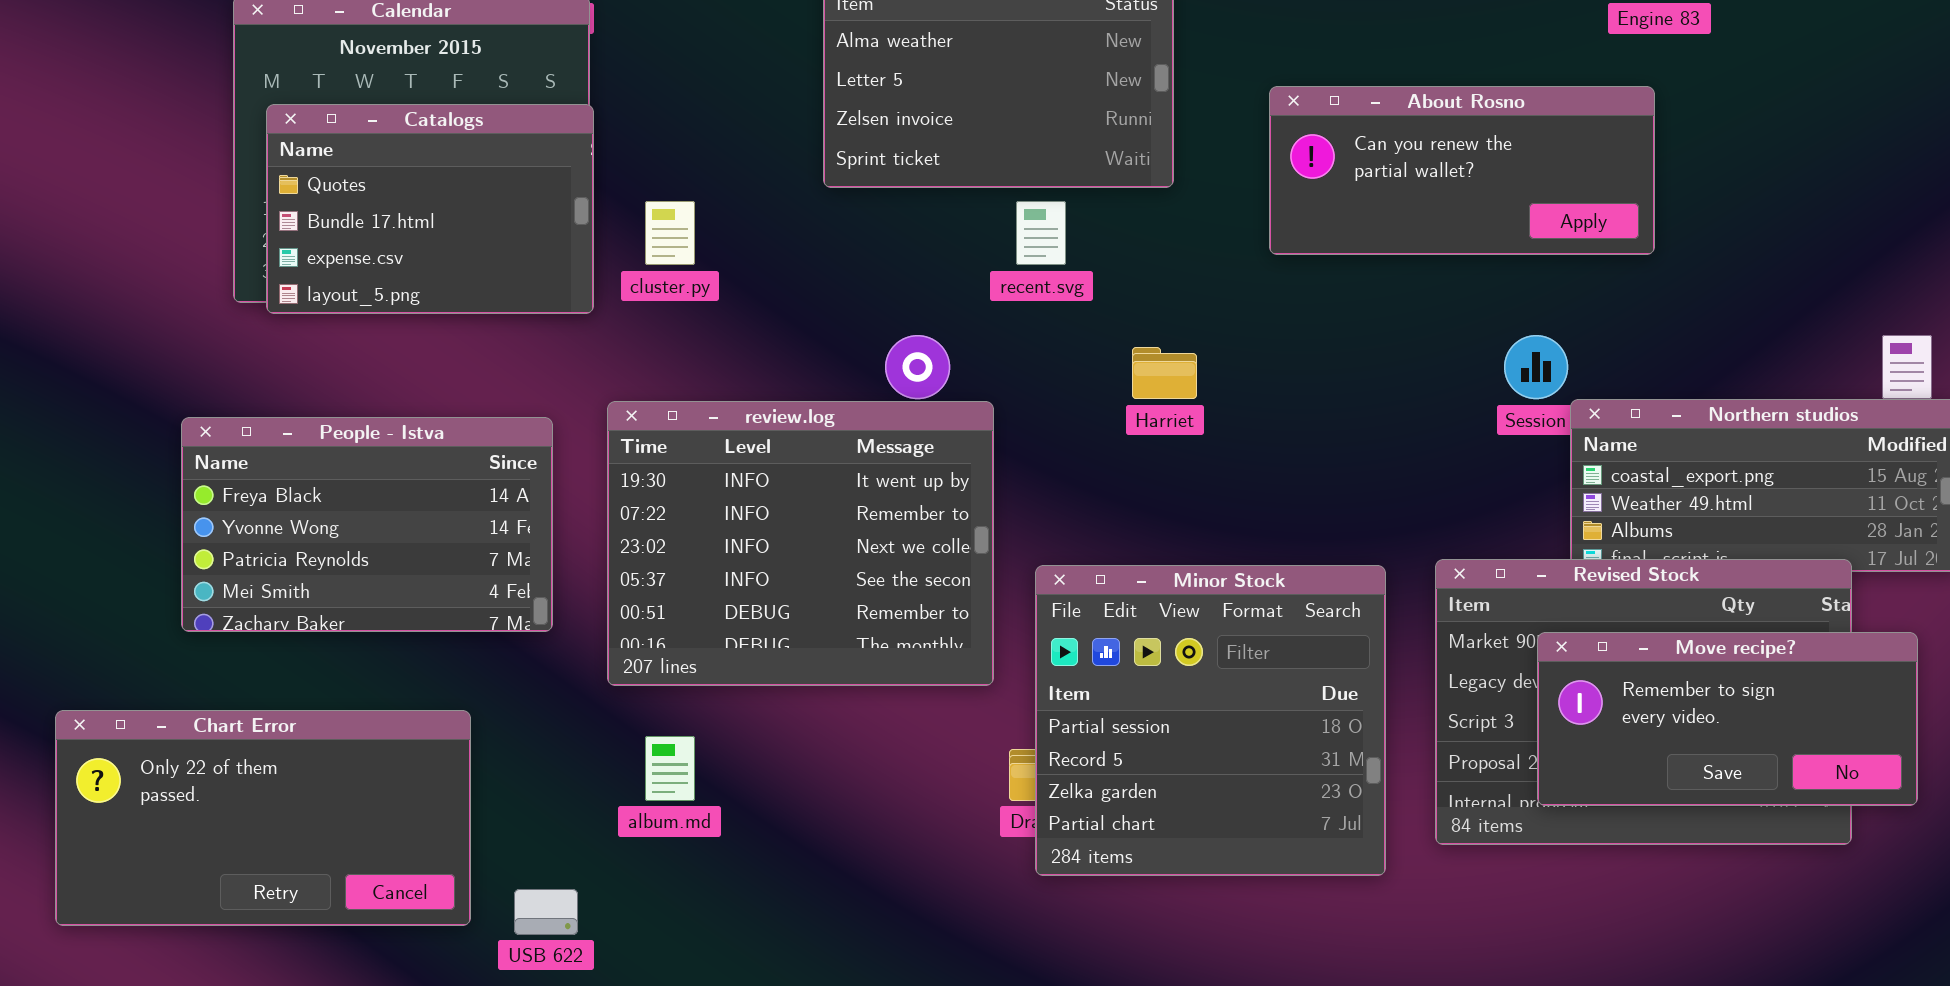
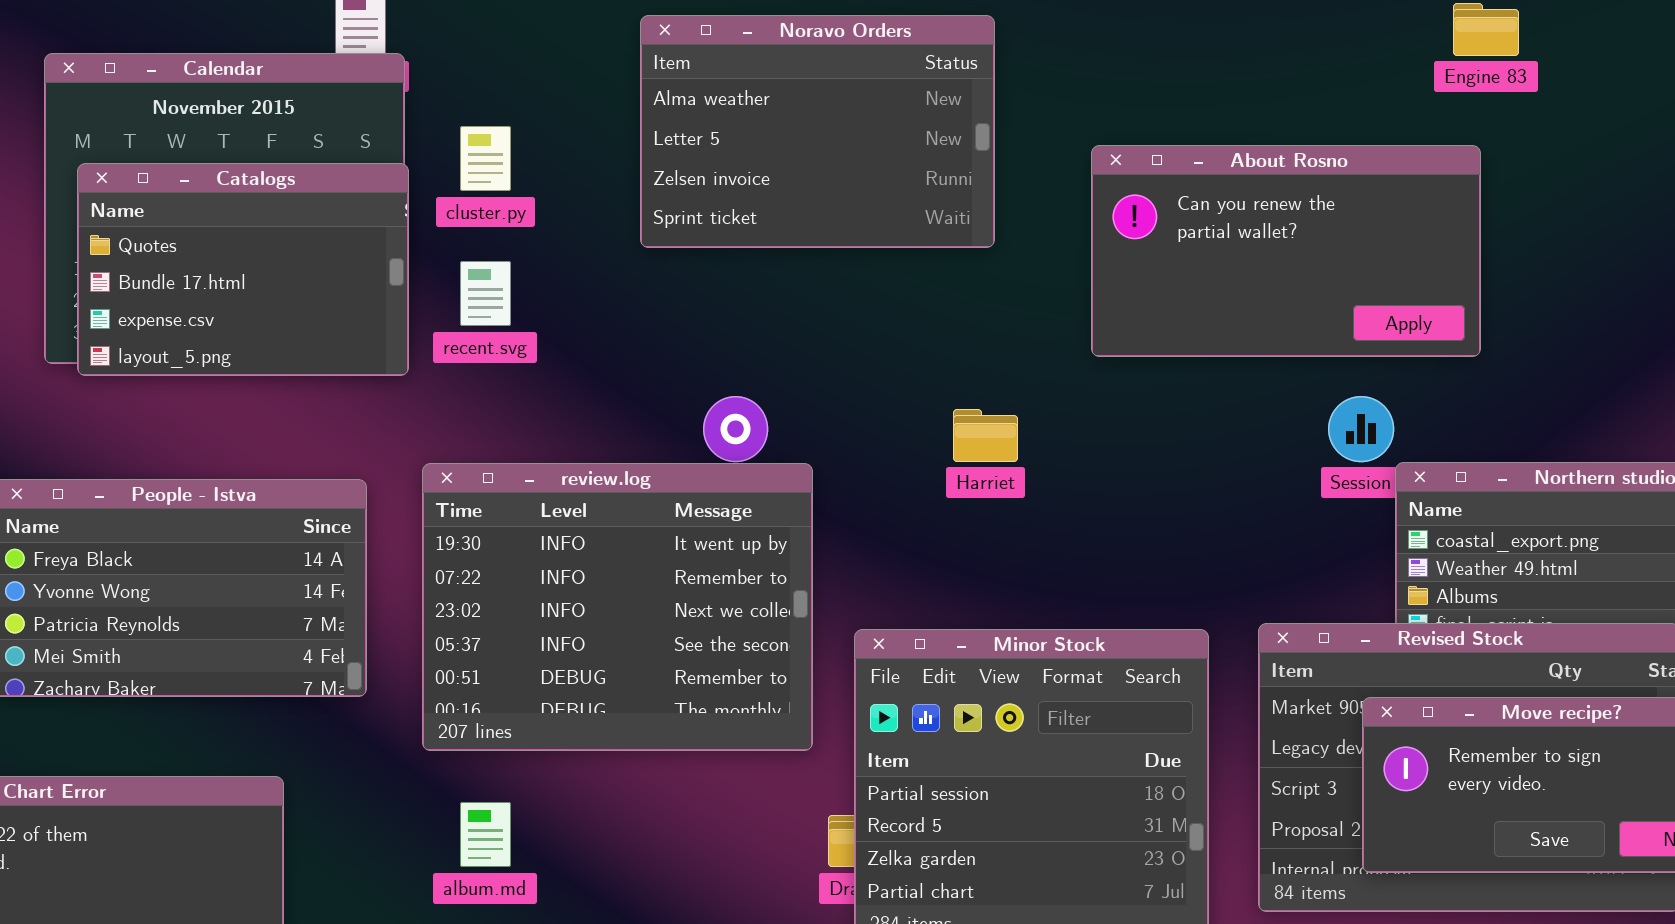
About Rosno: [1269,86,1655,255] -> [1091,145,1481,357], resized
cluster.py: [645,201,695,265] -> [460,126,511,191], moved
recent.svg: [1016,201,1066,265] -> [460,261,511,326], moved

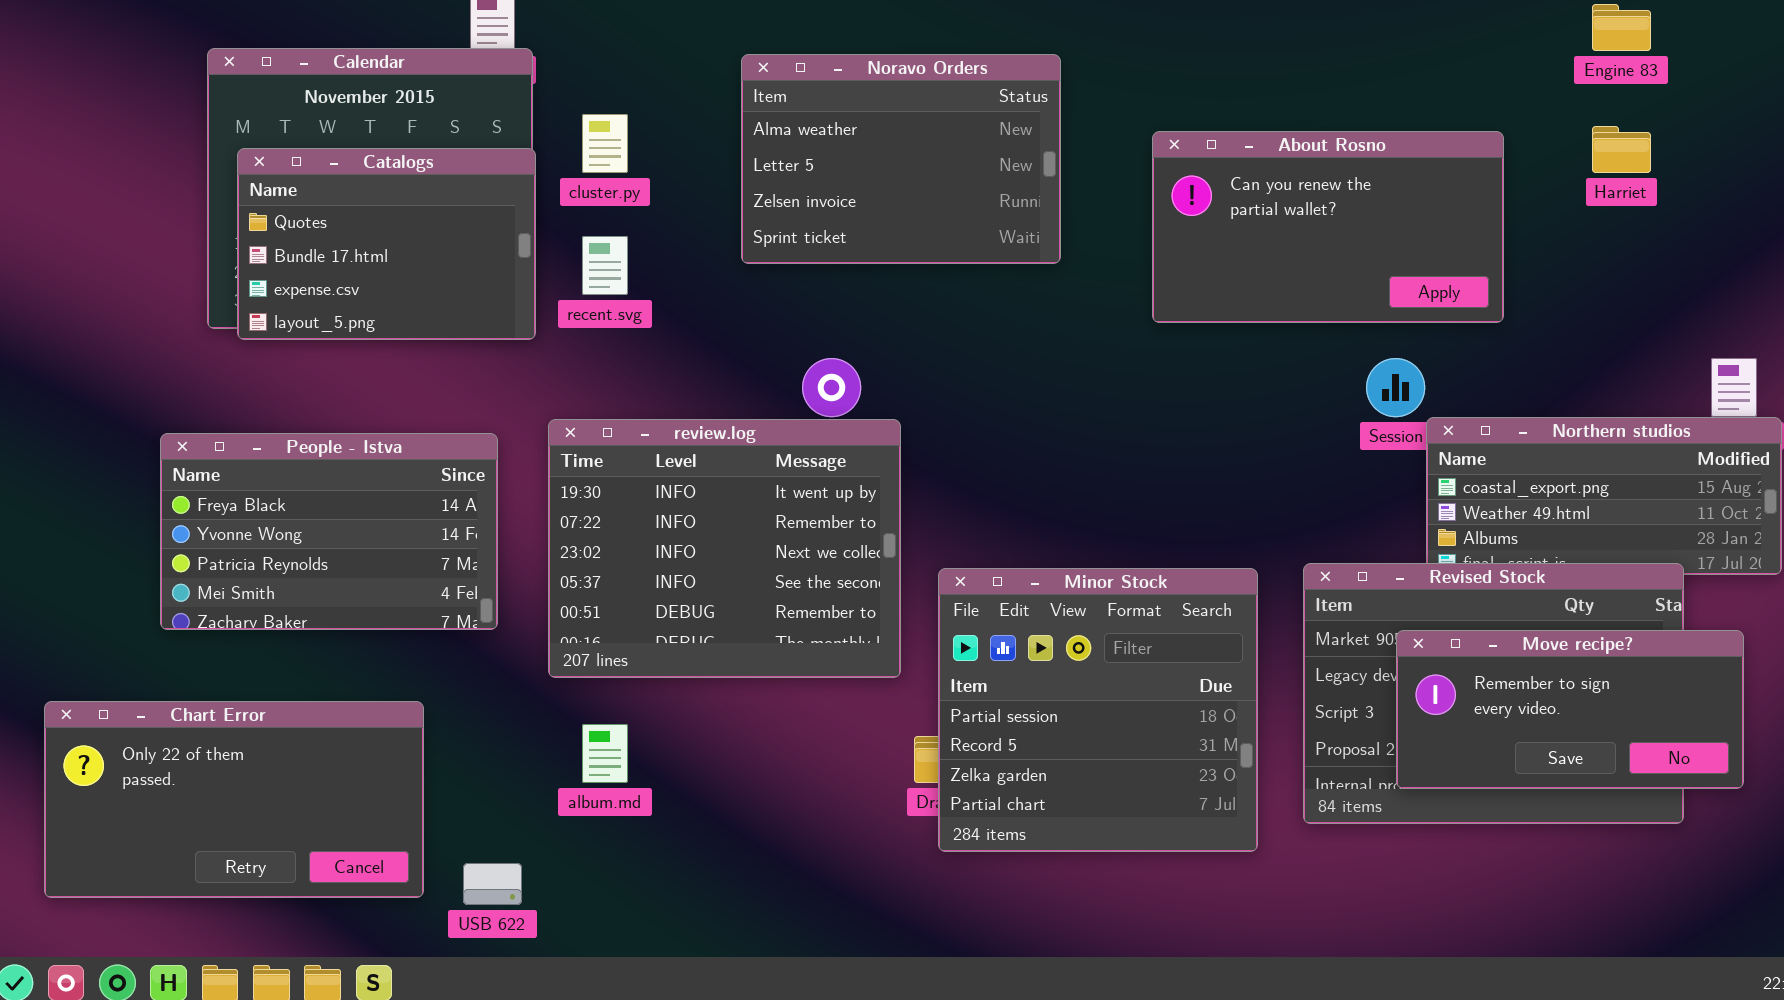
Engine 83: [1453,3,1519,56] -> [1592,4,1651,51], moved
Noravo Orders: [640,15,995,248] -> [741,54,1061,264], moved
Harriet: [953,409,1018,462] -> [1592,126,1651,173], moved

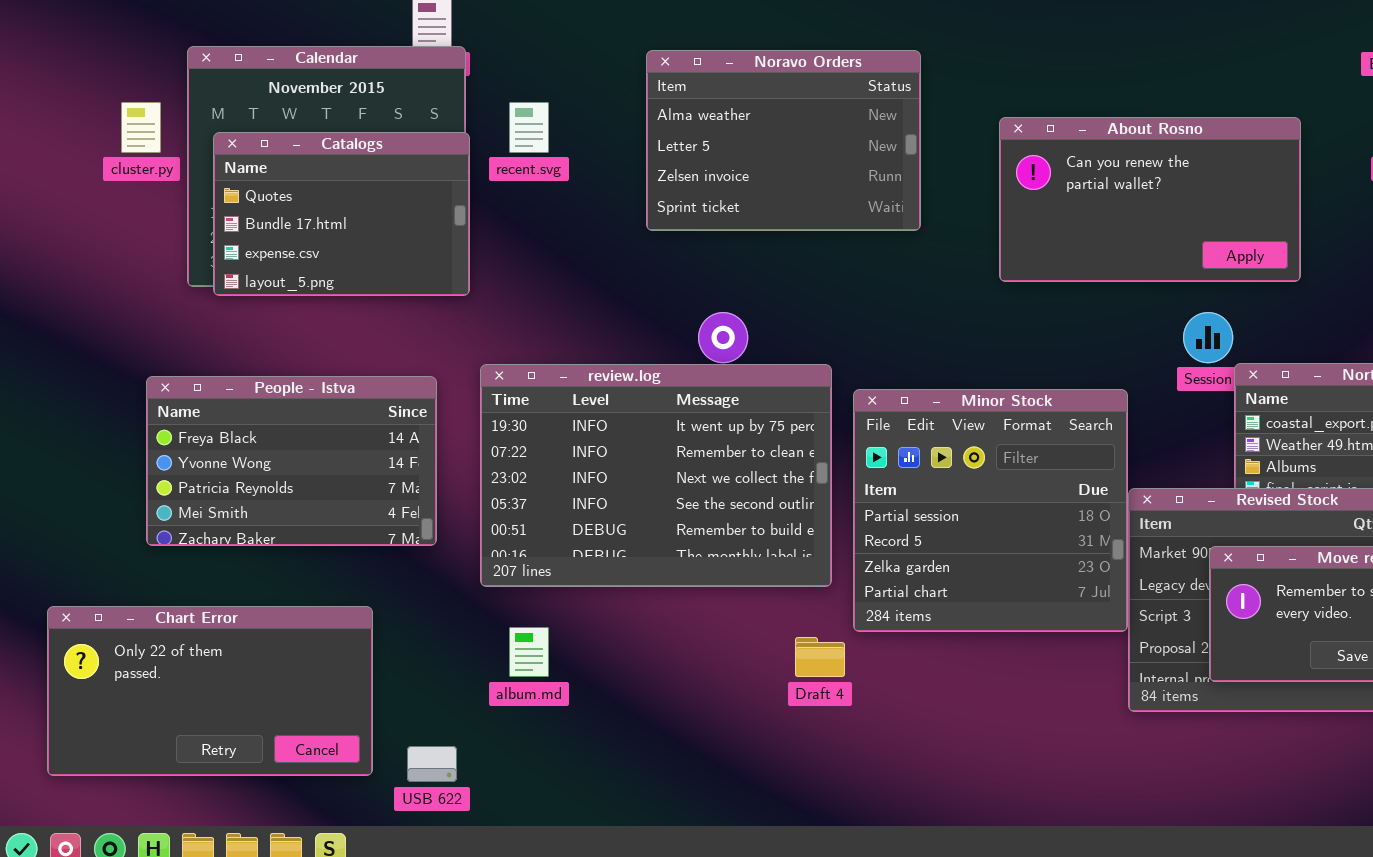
cluster.py: [582,114,628,173] -> [121,102,161,153], moved
recent.svg: [582,236,628,295] -> [509,102,549,153], moved
review.log: [548,419,901,678] -> [480,364,832,587], resized
Minor Stock: [938,568,1258,852] -> [853,389,1128,632], moved

